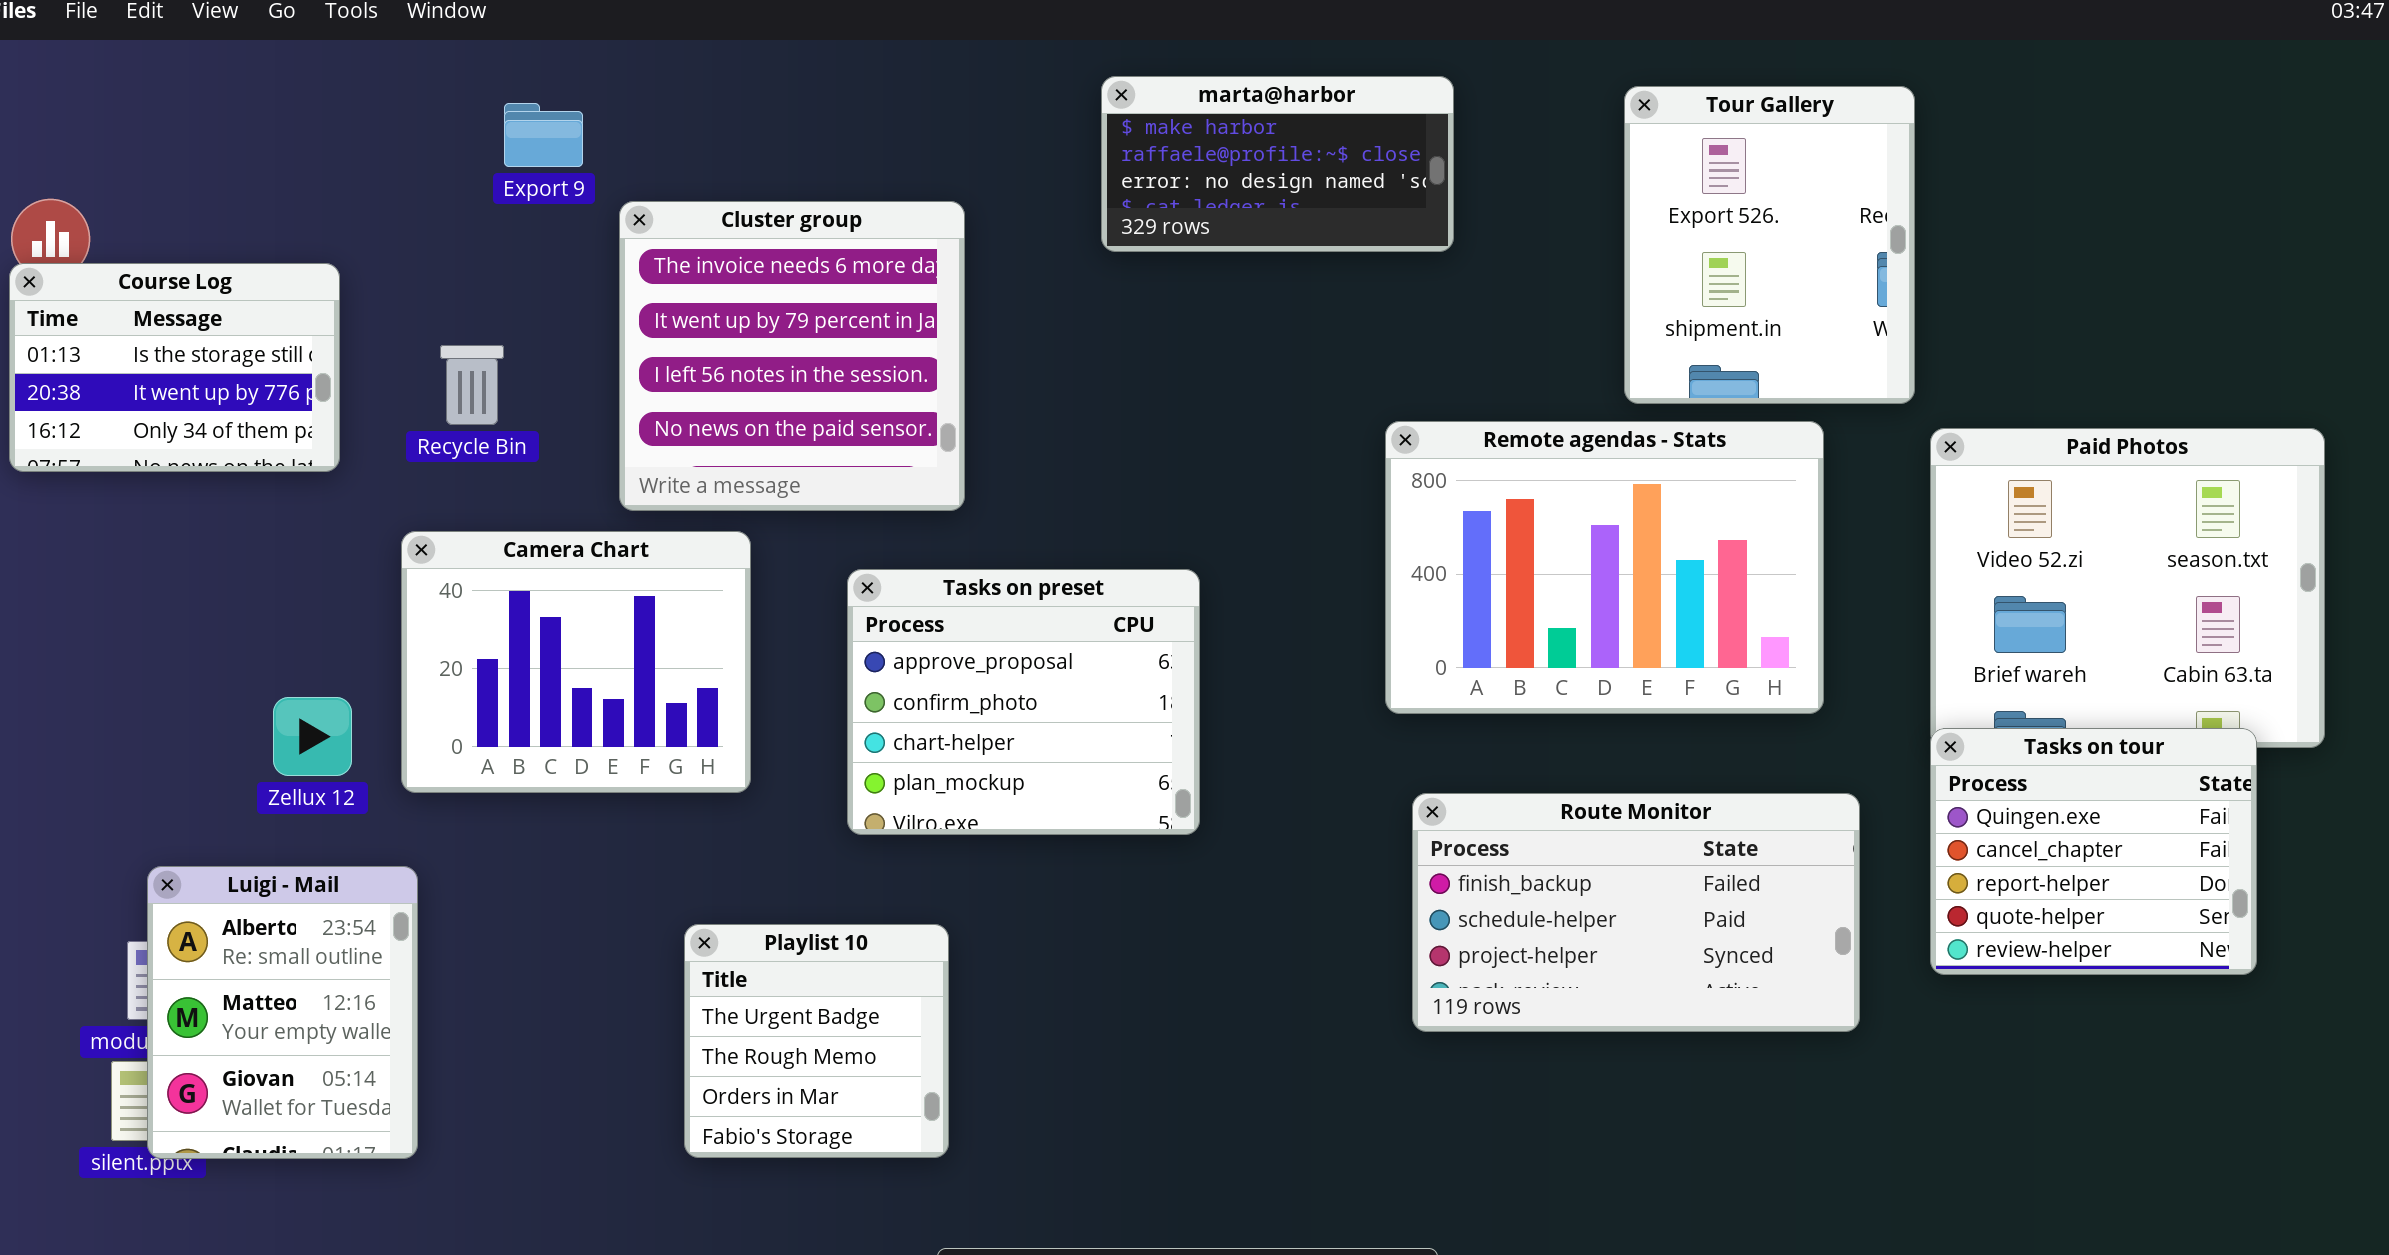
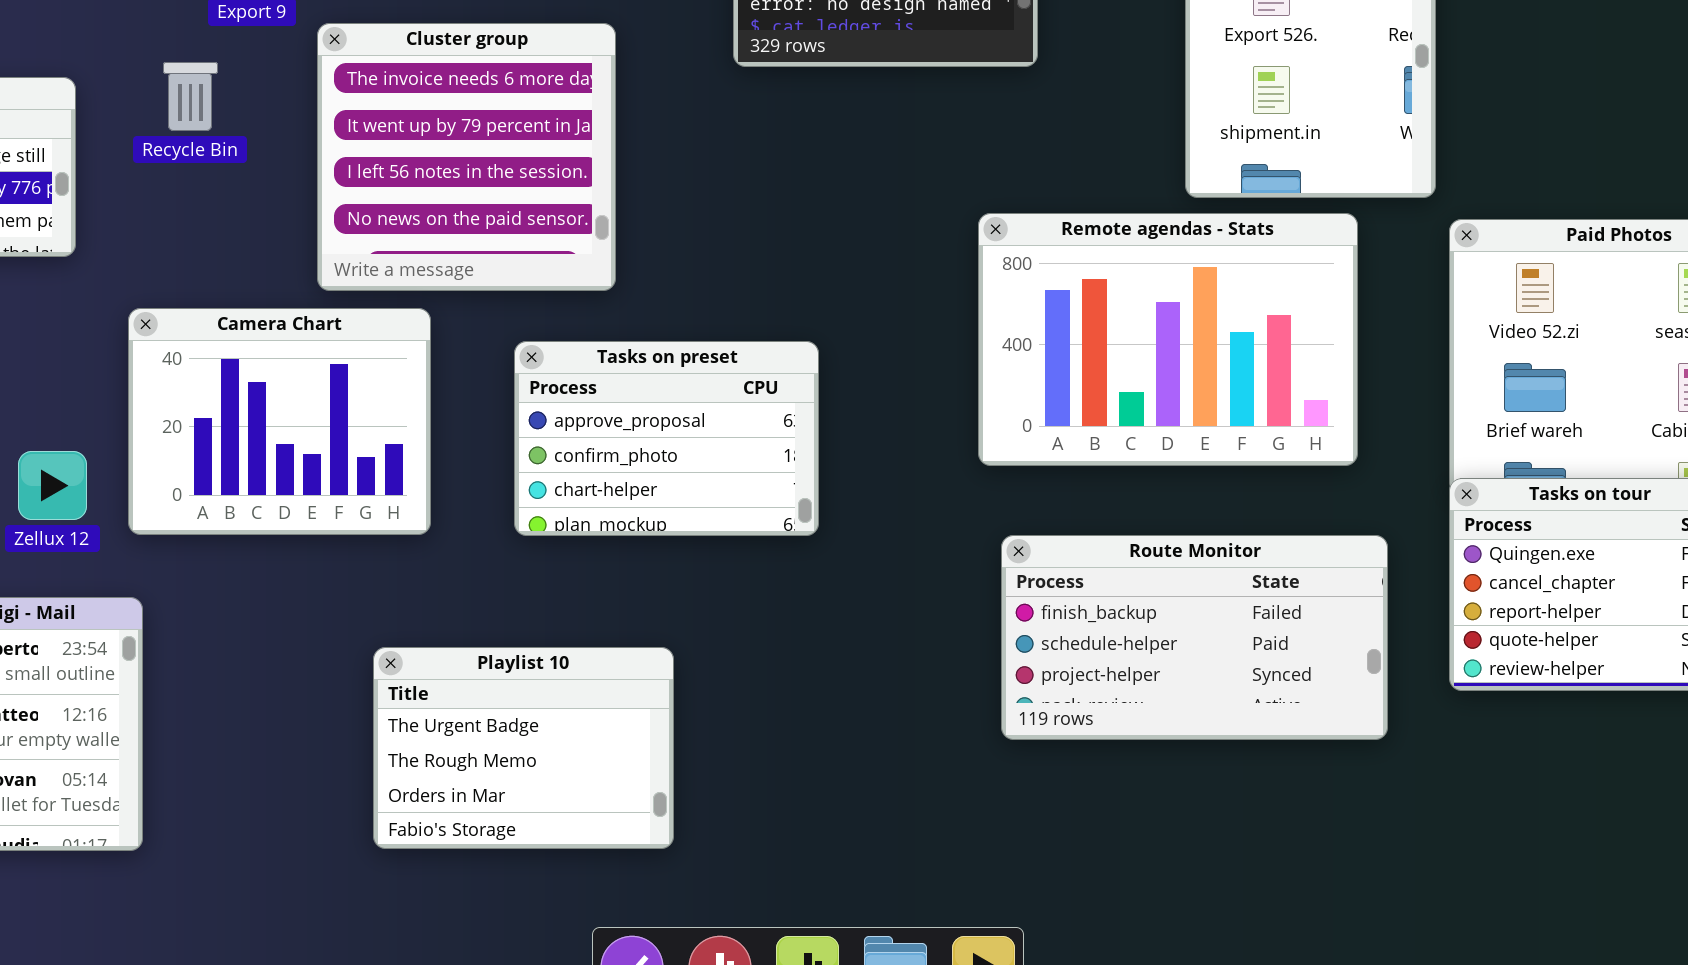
Recycle Bin: [440,345,504,425] -> [163,62,218,131], moved
Tasks on preset: [847,569,1200,835] -> [514,341,819,536], resized
Playlist 10: [684,924,949,1158] -> [373,647,674,849], resized

